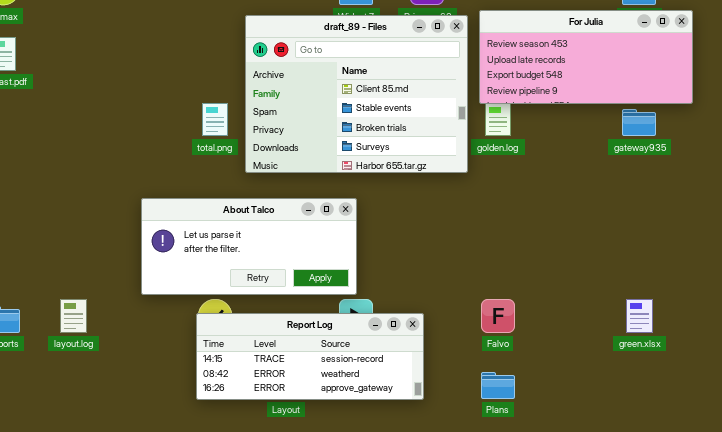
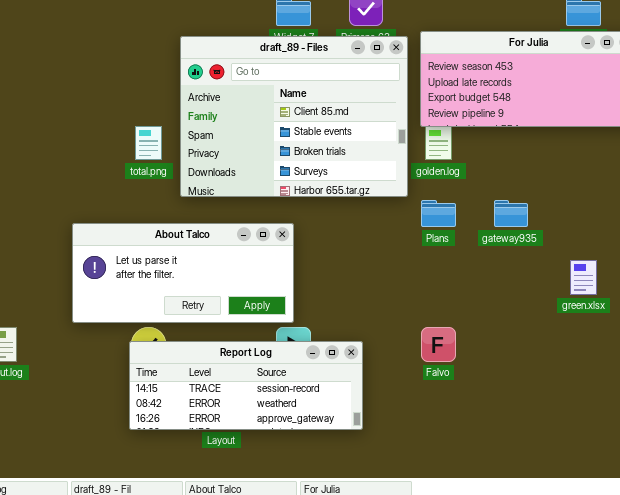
gateway935: [622,109,656,136] -> [494,200,528,227], moved
green.xlsx: [626,299,653,333] -> [570,260,597,295], moved
Plans: [481,372,515,399] -> [421,200,456,227], moved

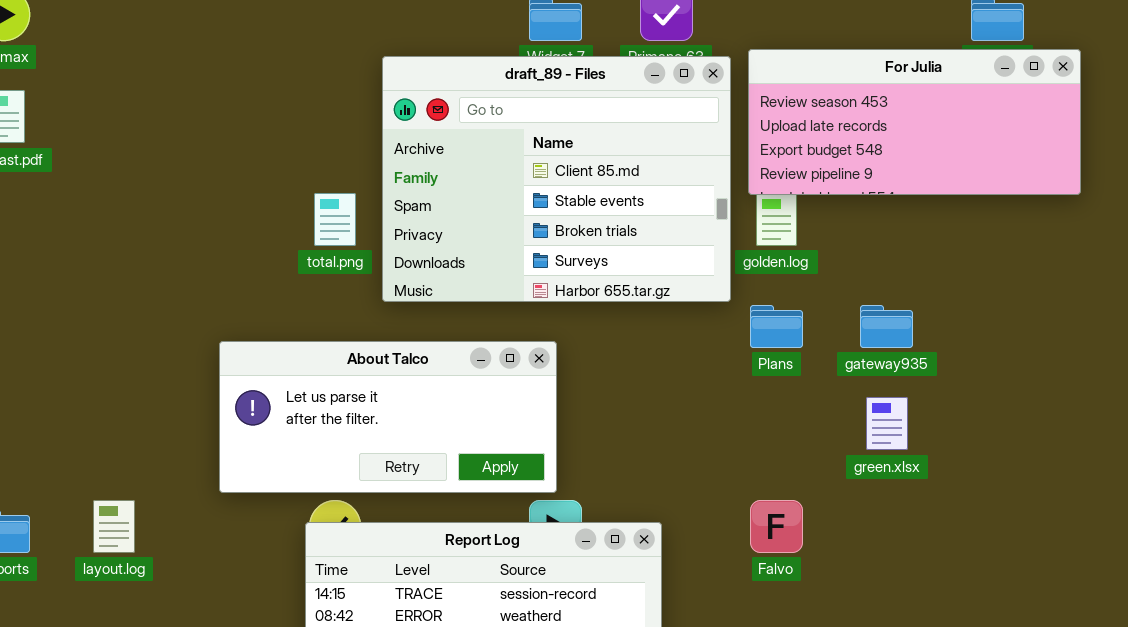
green.xlsx: [570,260,597,295] -> [866,397,908,450], moved

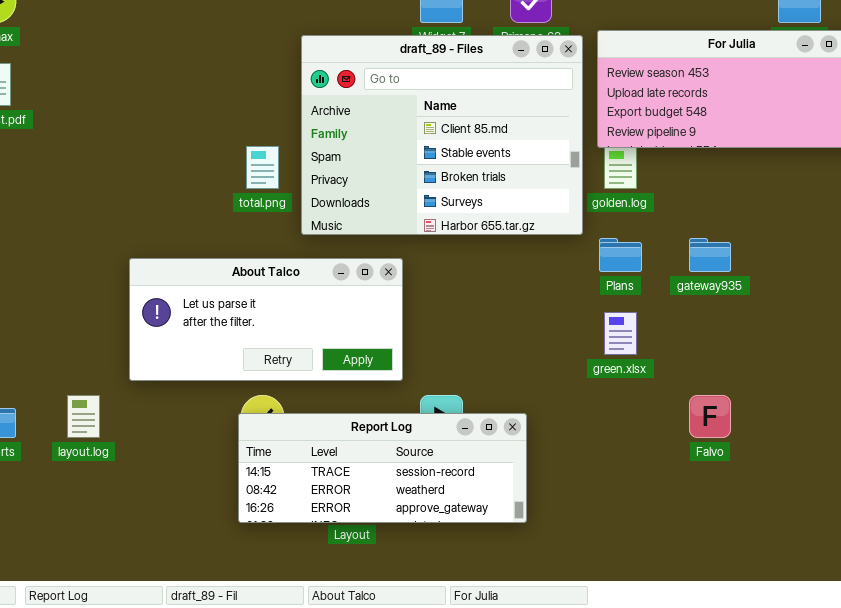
About Talco: [219,341,557,493] -> [129,258,403,381], moved
green.xlsx: [866,397,908,450] -> [604,312,637,355], moved
Falvo: [750,500,803,553] -> [689,395,731,438], moved

